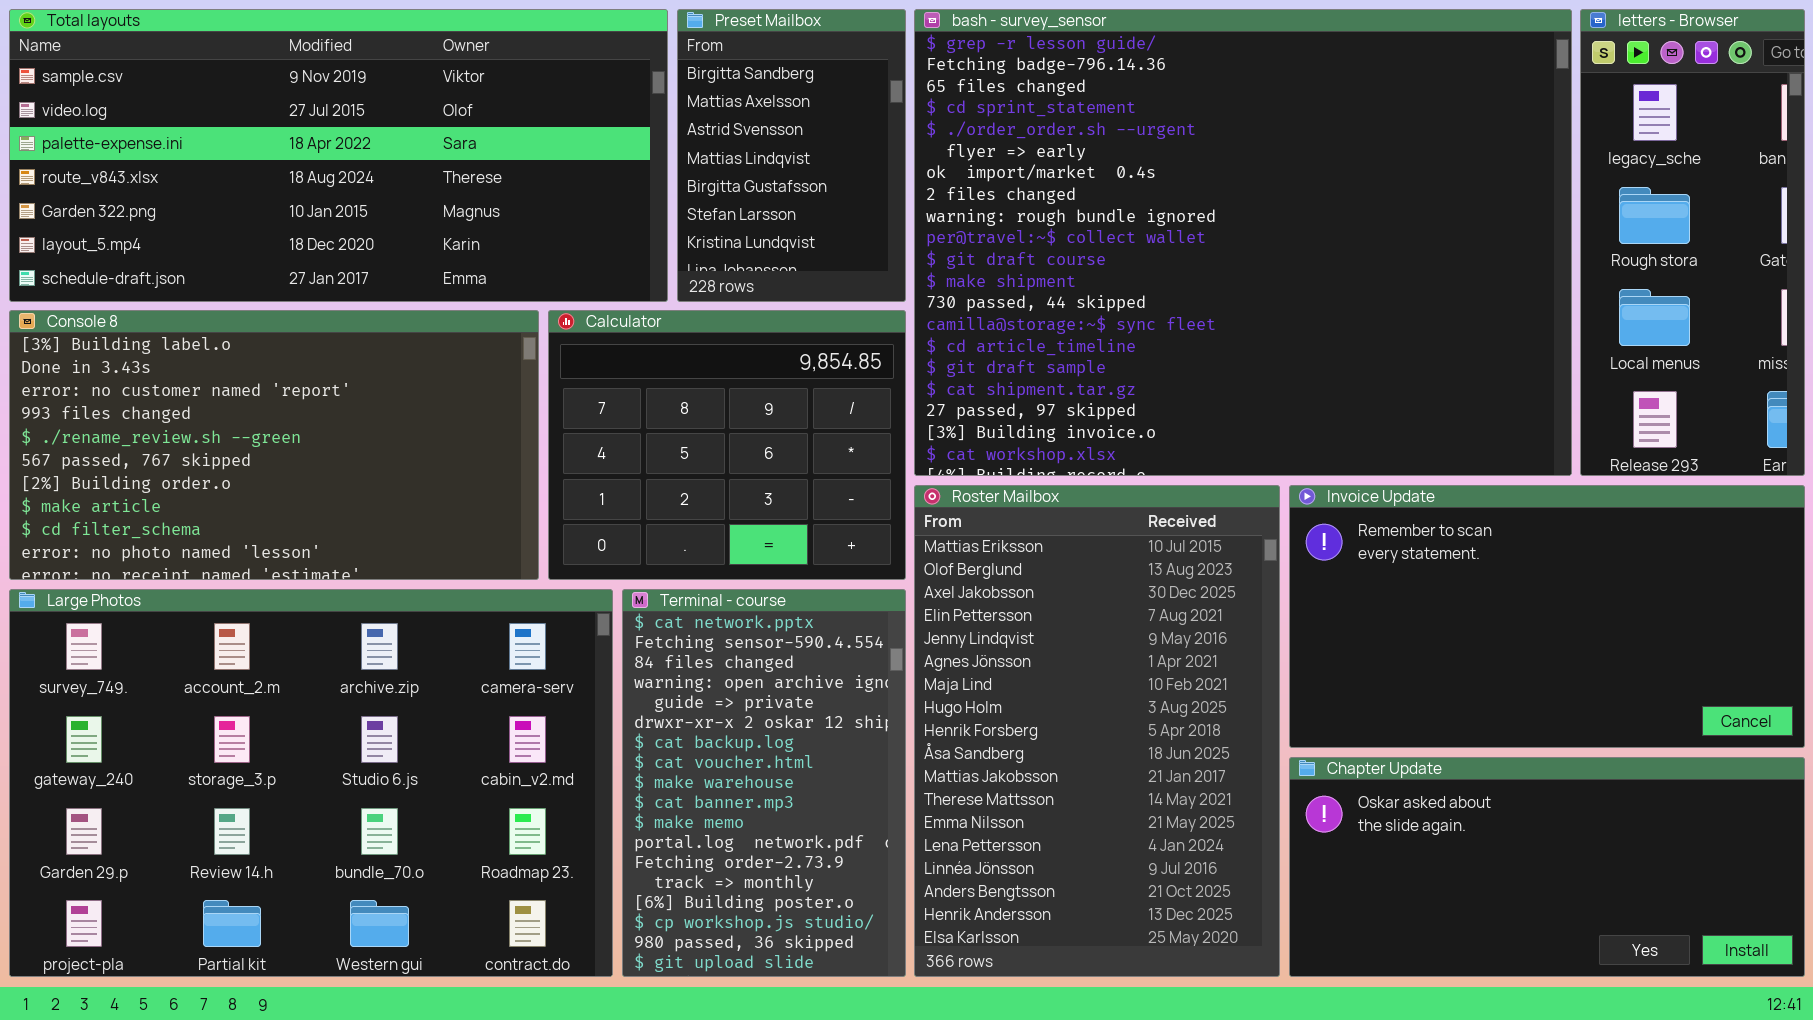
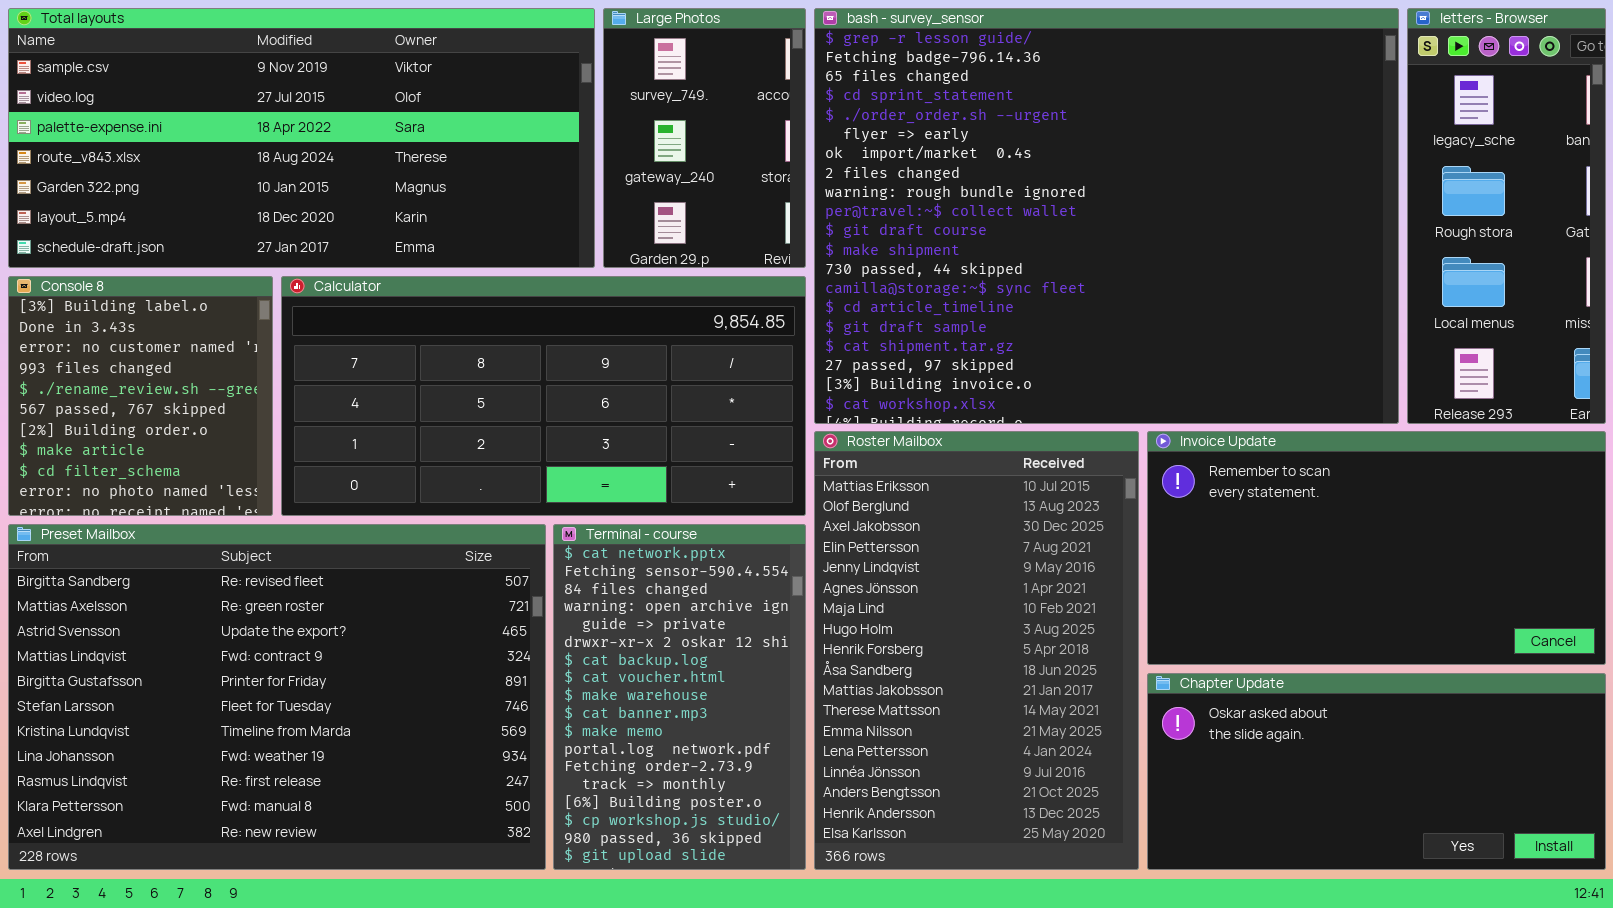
Preset Mailbox: [677,9,906,302] -> [8,524,546,870], moved, resized
Console 8: [9,310,539,580] -> [8,276,273,516], resized
Calculator: [548,310,906,580] -> [281,276,806,516], resized
Large Photos: [9,589,613,977] -> [603,8,806,268], moved, resized

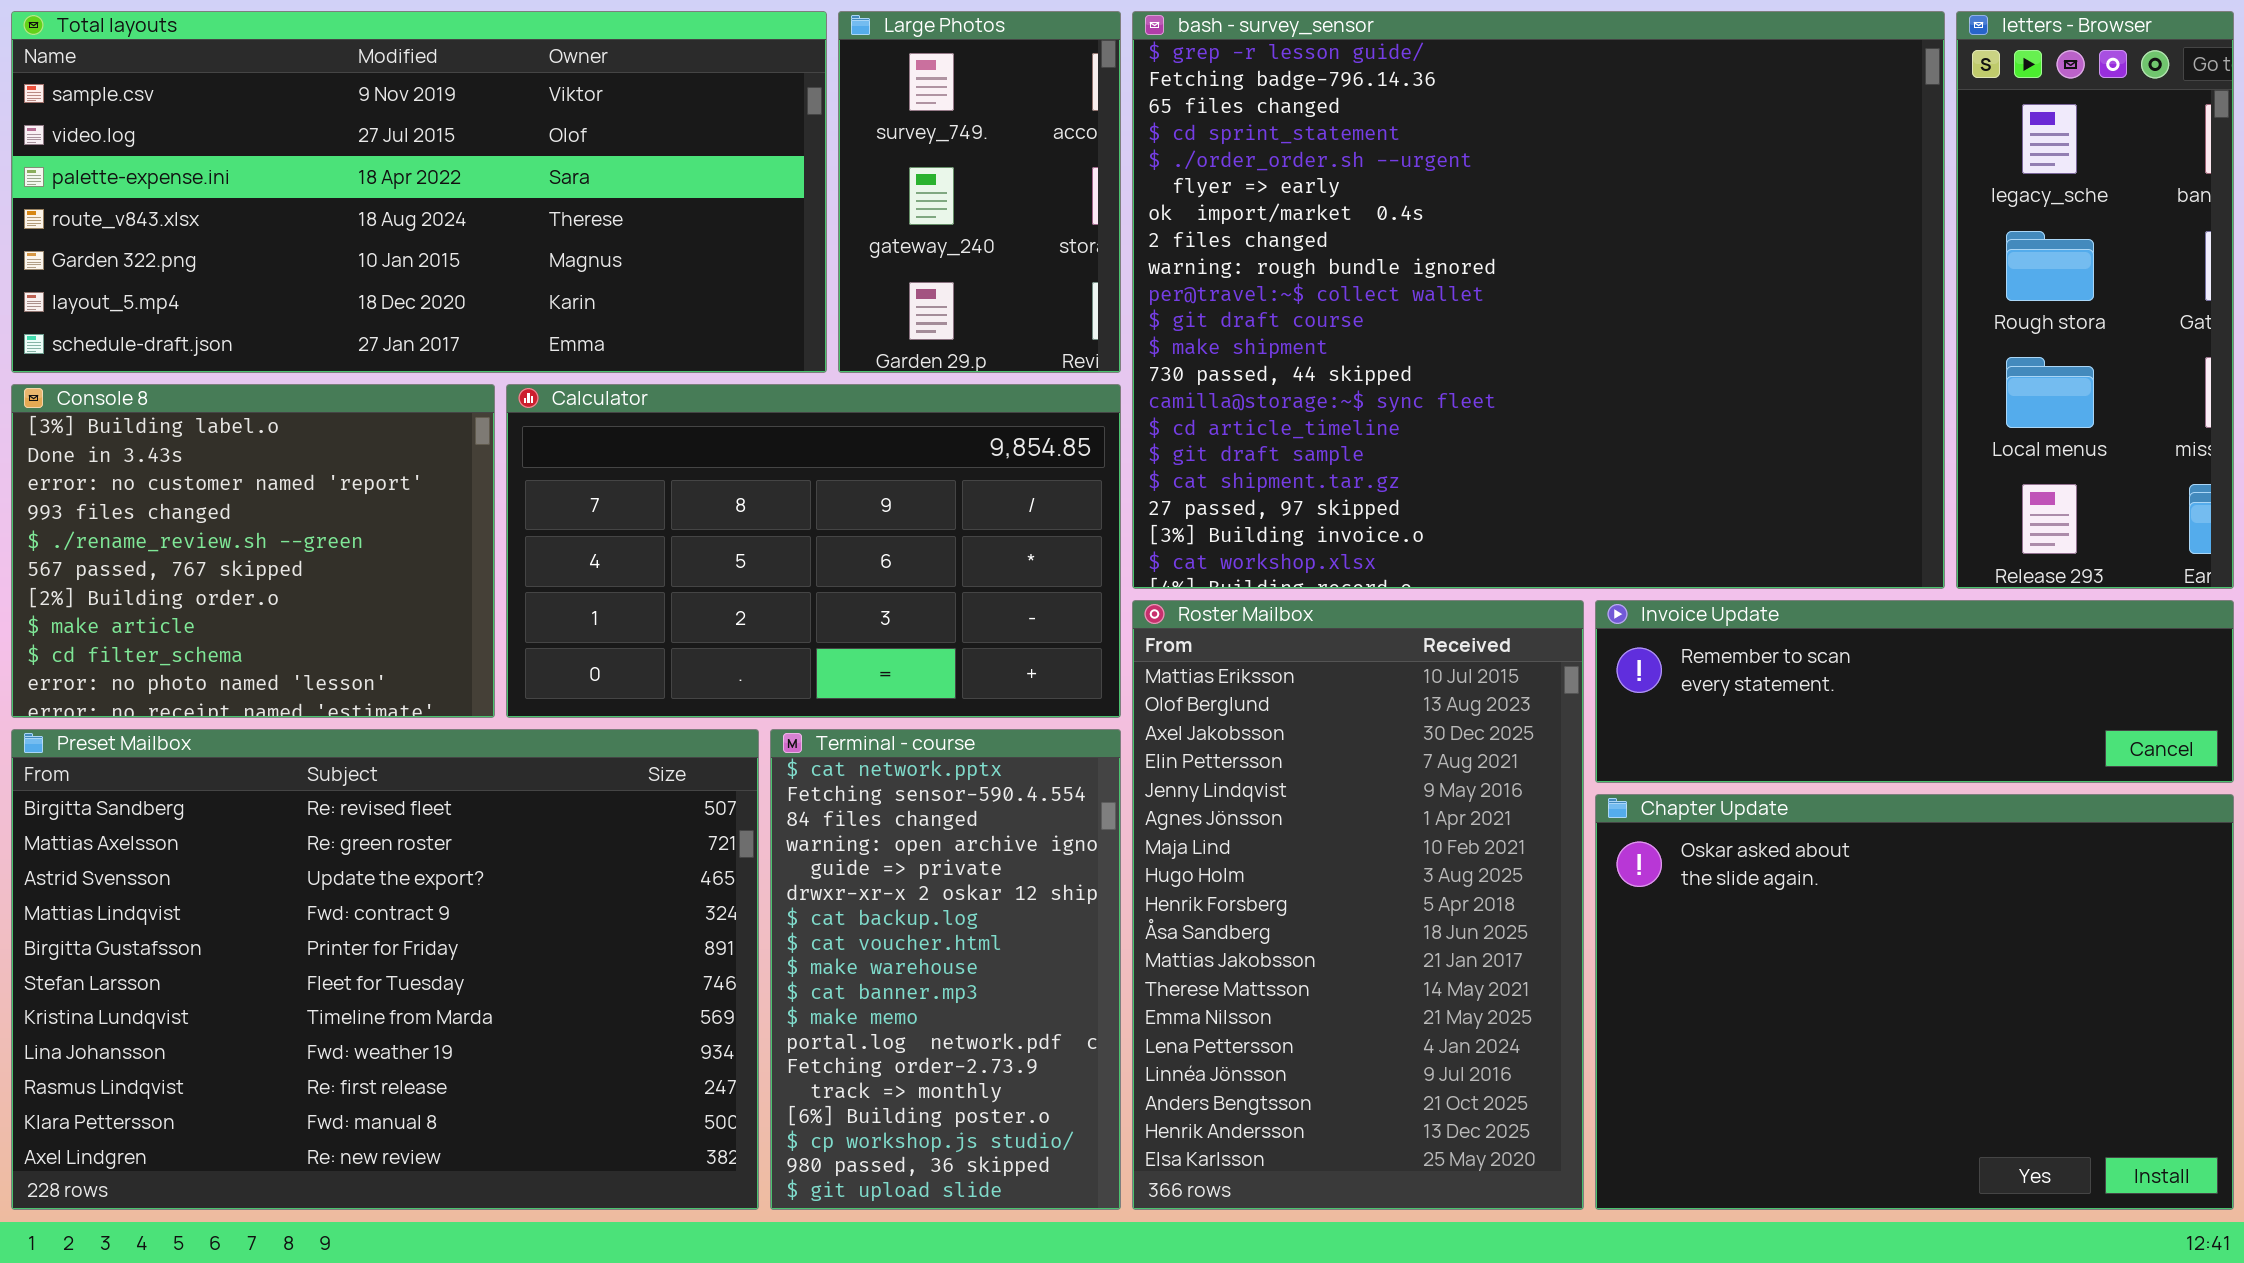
Console 8: [8,276,273,516] -> [11,384,495,718], resized
Calculator: [281,276,806,516] -> [506,384,1121,718], resized
Invoice Update: [1147,431,1606,665] -> [1595,600,2234,783], resized
Chapter Update: [1147,673,1606,870] -> [1595,794,2234,1210], resized

